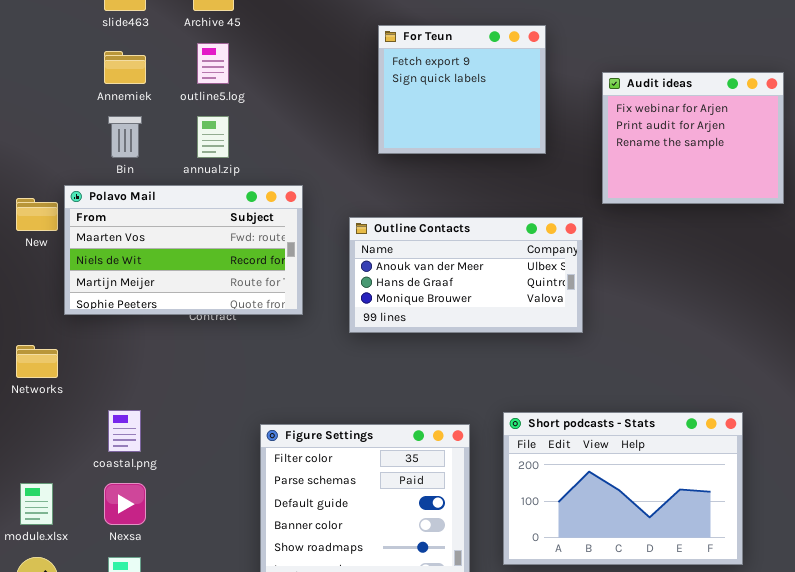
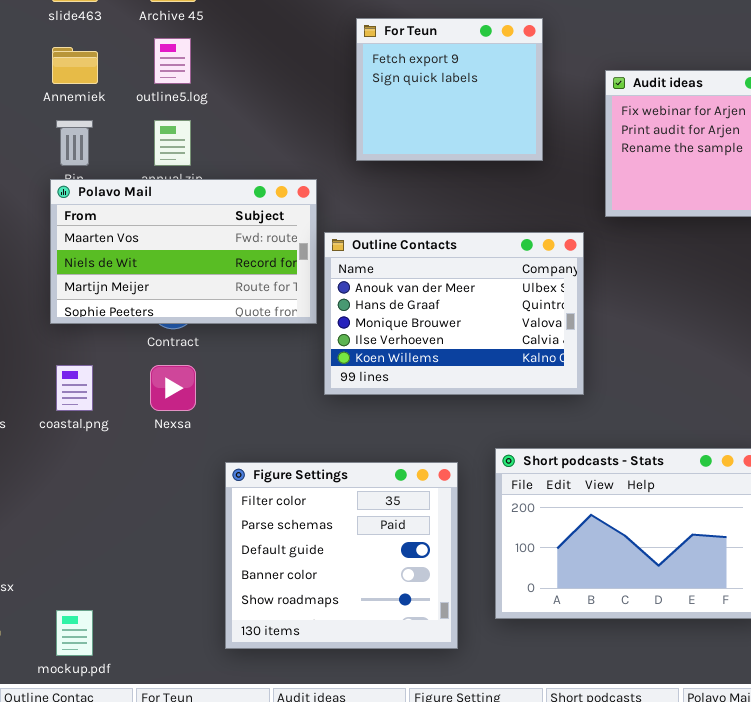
Polavo Mail: [64,185,303,315] -> [50,179,317,324], moved
Outline Contacts: [349,217,583,333] -> [324,232,584,395], resized
coastal.png: [108,410,141,452] -> [56,365,93,411], moved
Nexsa: [104,483,146,525] -> [150,365,196,411], moved

